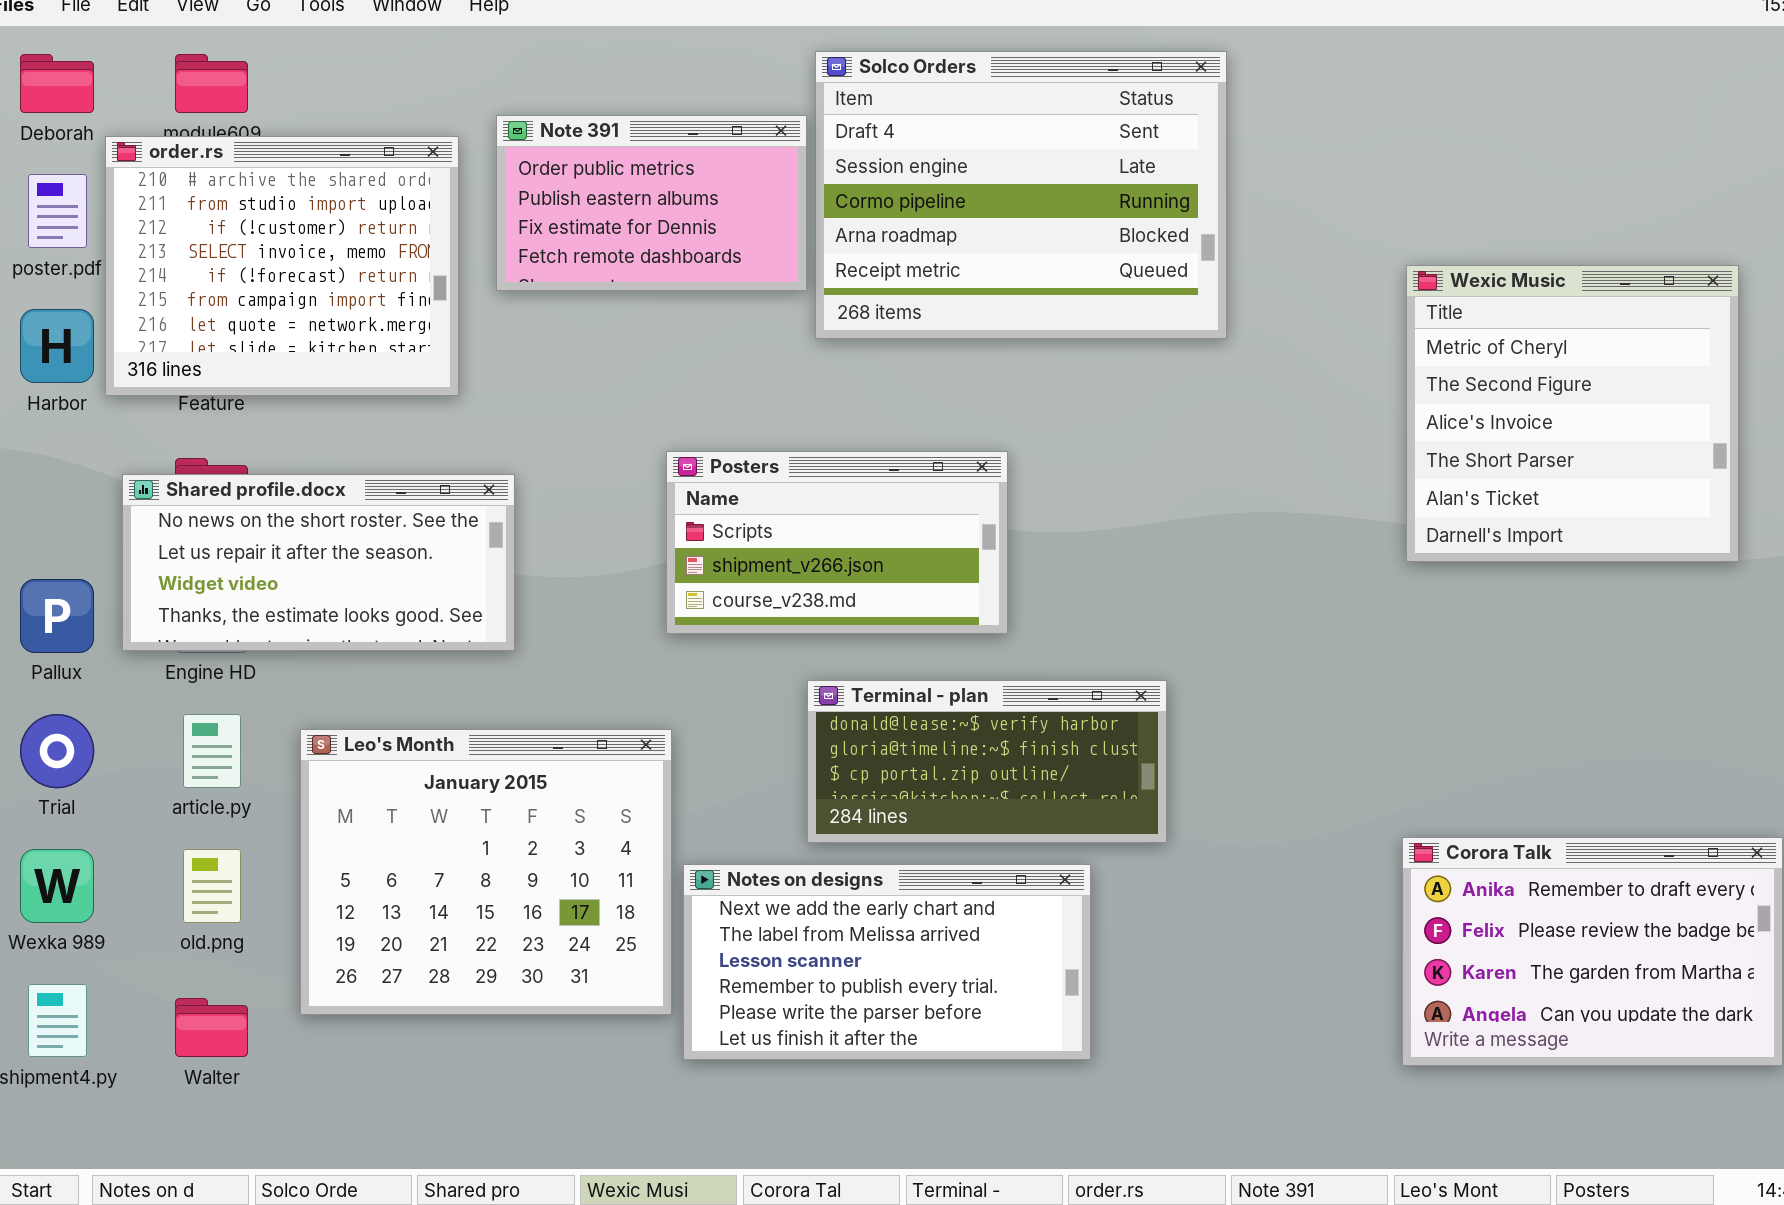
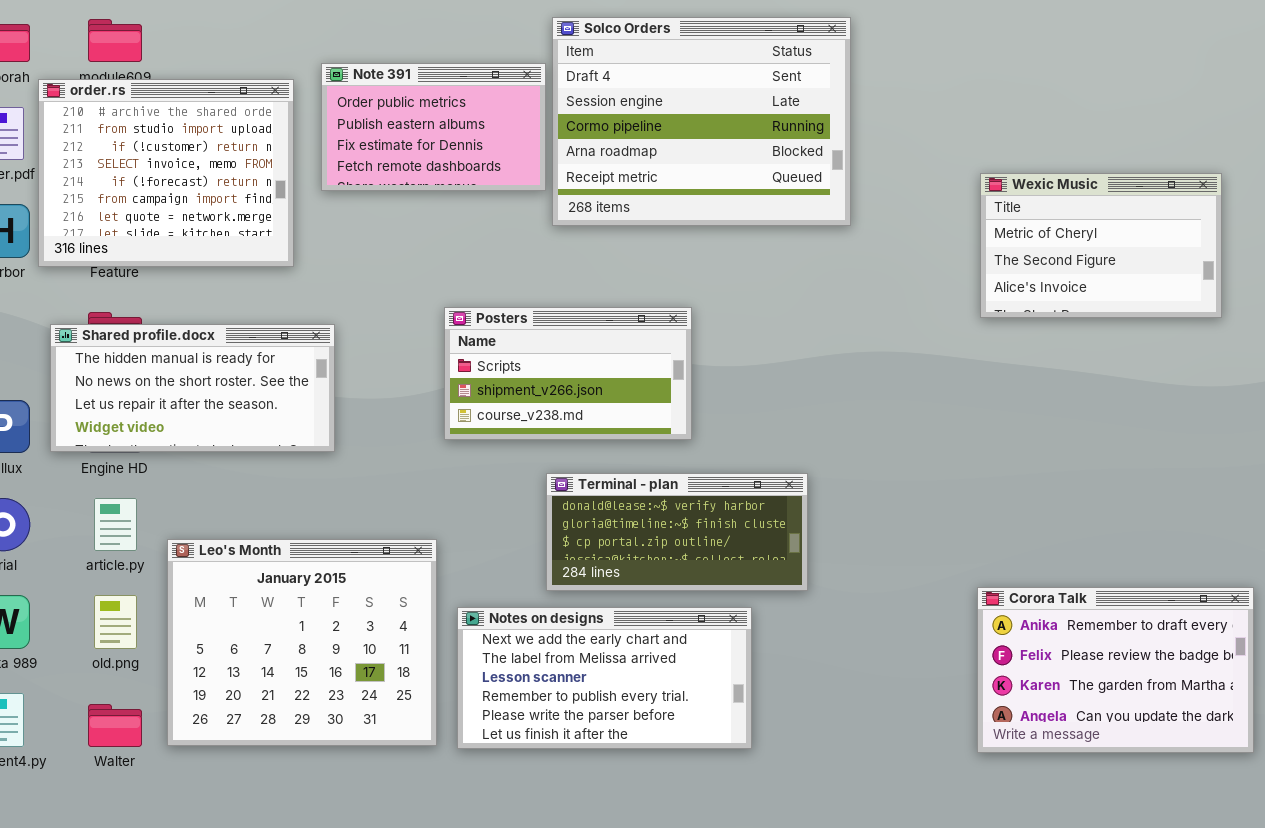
Wexic Music: [1406,265,1739,562] -> [980,173,1222,318], resized
Shared profile.docx: [122,474,515,651] -> [50,324,335,452], scrolled up 1 row
Leo's Month: [300,729,672,1015] -> [167,539,437,746], moved

